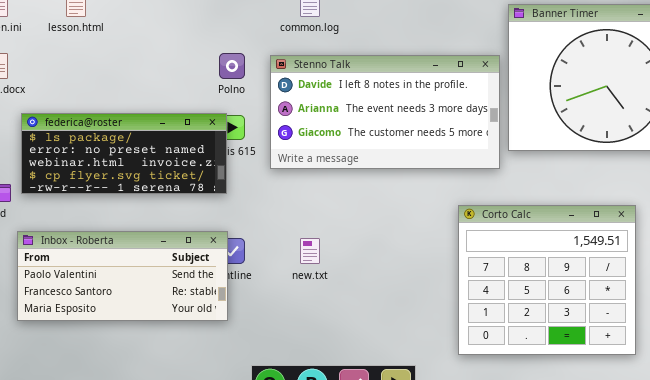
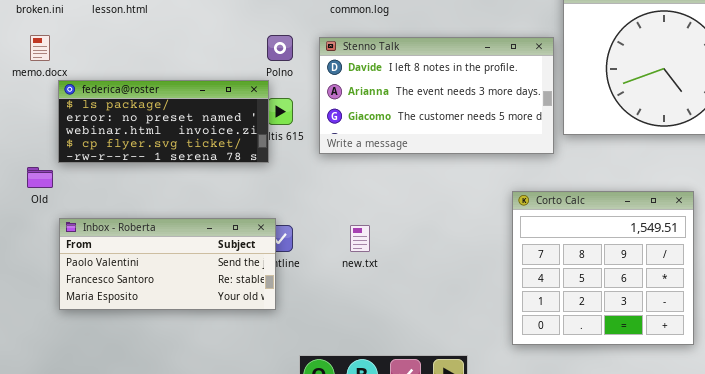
federica@roster: [21,113,227,194] -> [58,80,269,163], moved

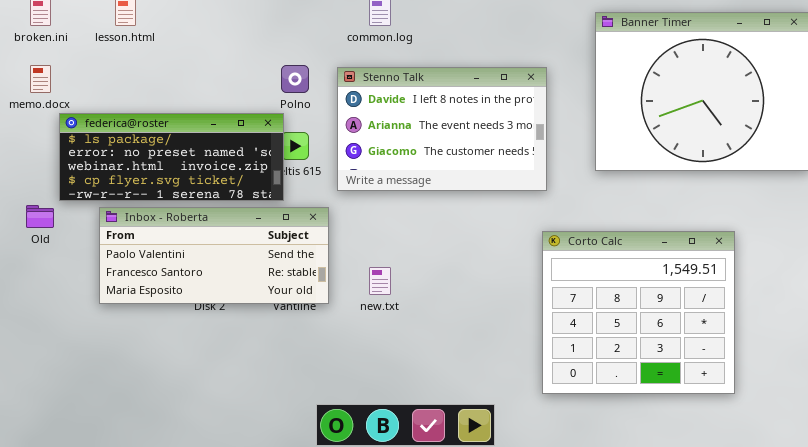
Stenno Talk: [319,37,554,154] -> [337,67,547,191], resized
Inbox - Roberta: [59,218,276,310] -> [99,207,329,304], moved

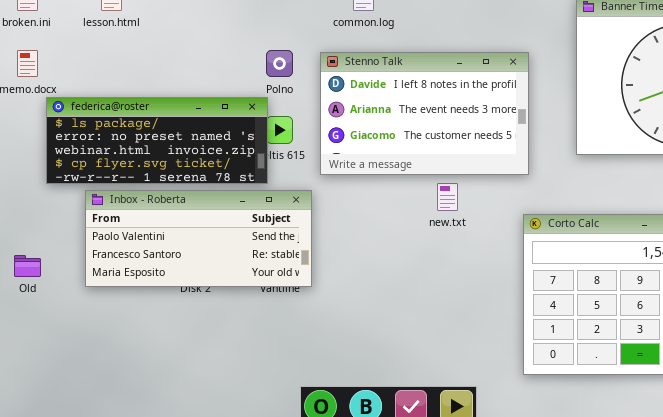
Old: [26,205,54,228] -> [14,255,41,277], moved
new.txt: [369,267,391,295] -> [437,183,458,211], moved

